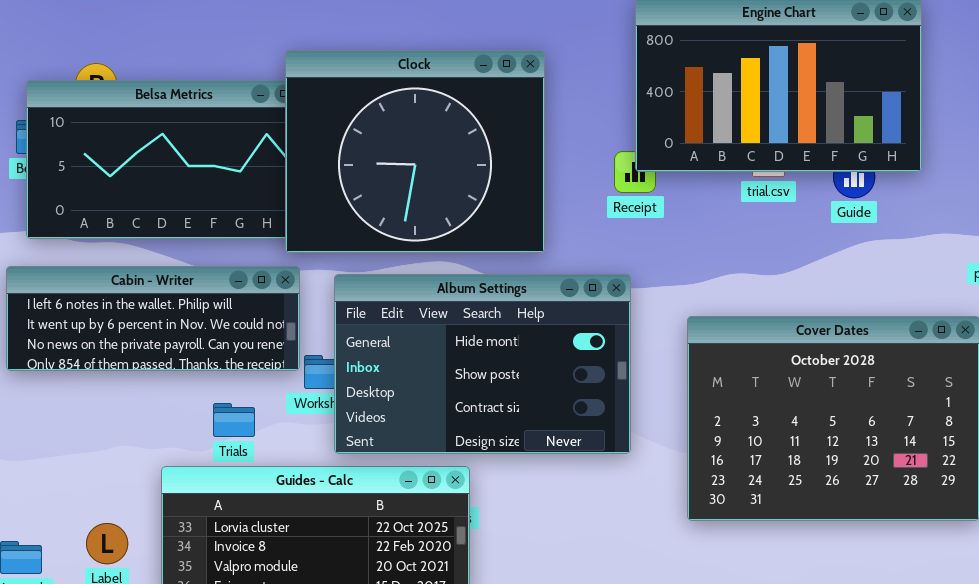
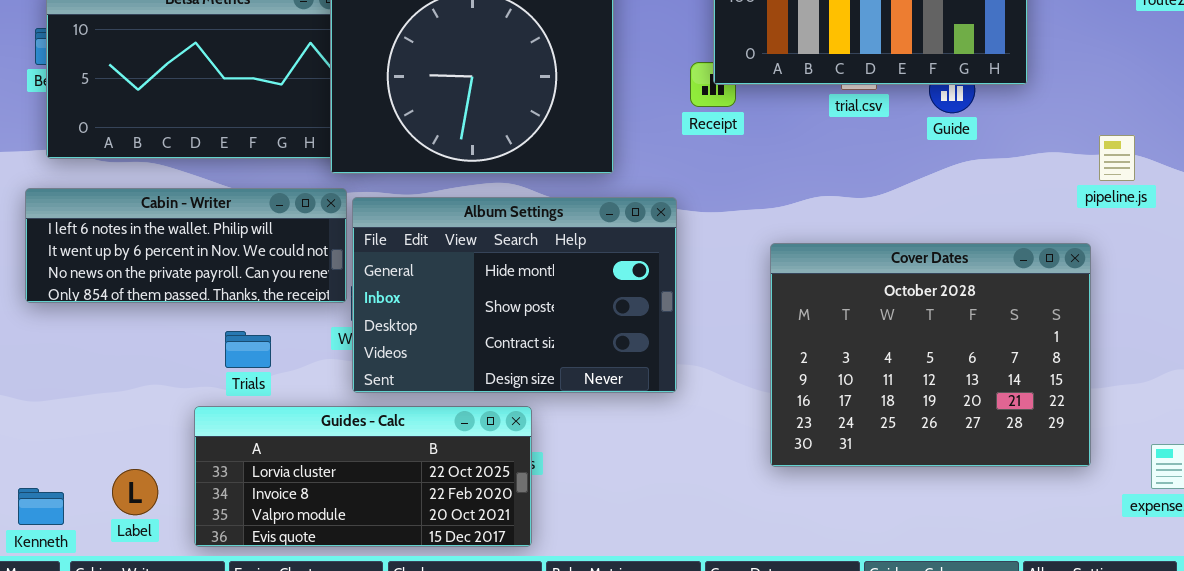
Album Settings: [334,274,631,454] -> [352,197,677,393], moved
Trials: [213,403,255,437] -> [225,331,271,368], moved

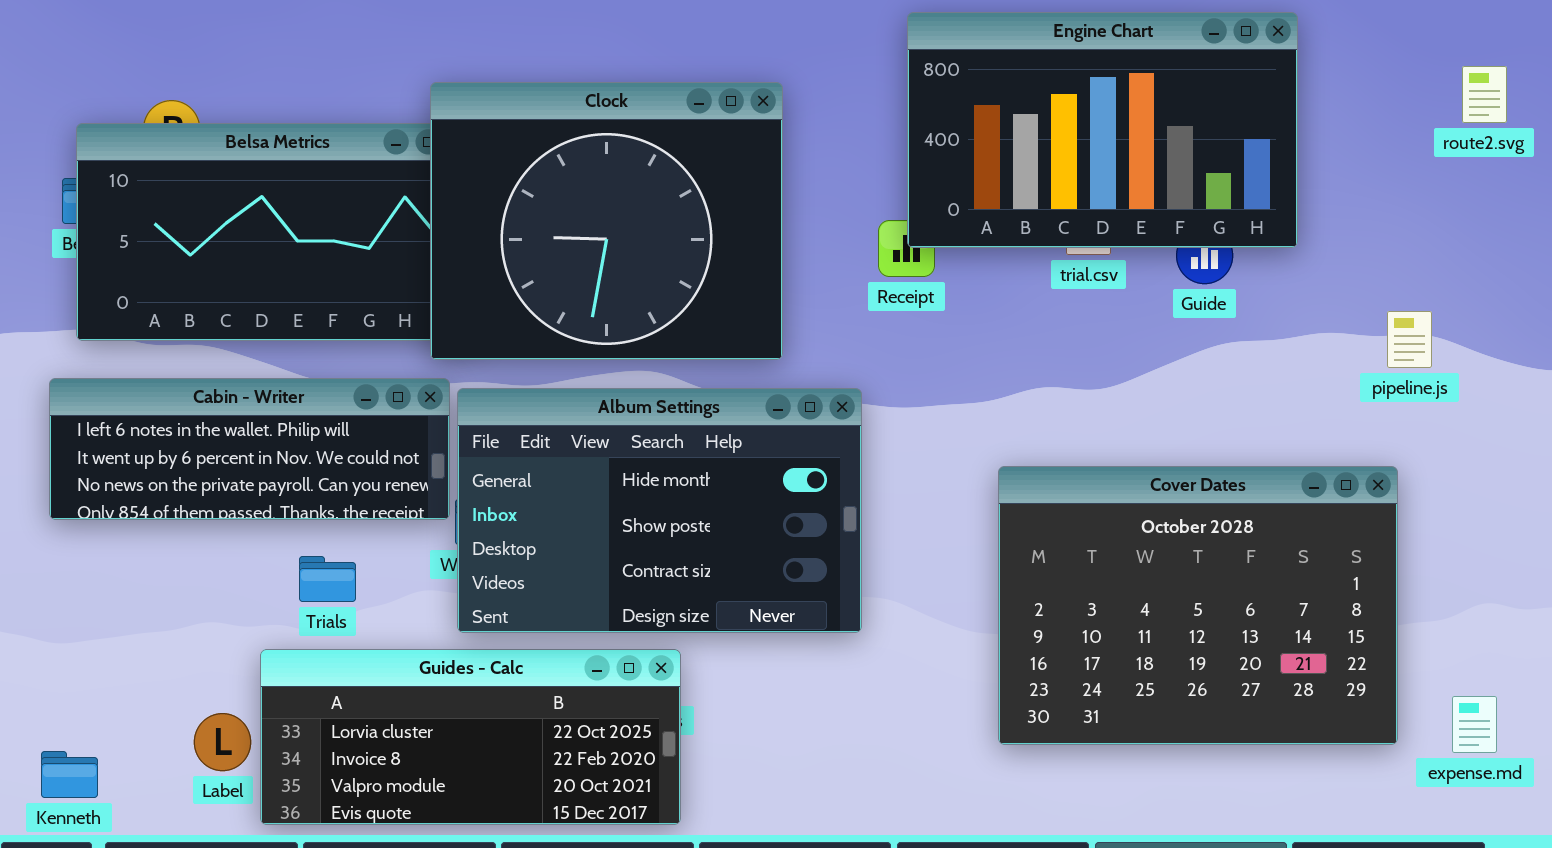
Cover Dates: [770,243,1091,467] -> [998,466,1398,745], moved
Label: [112,469,158,515] -> [194,713,251,771], moved

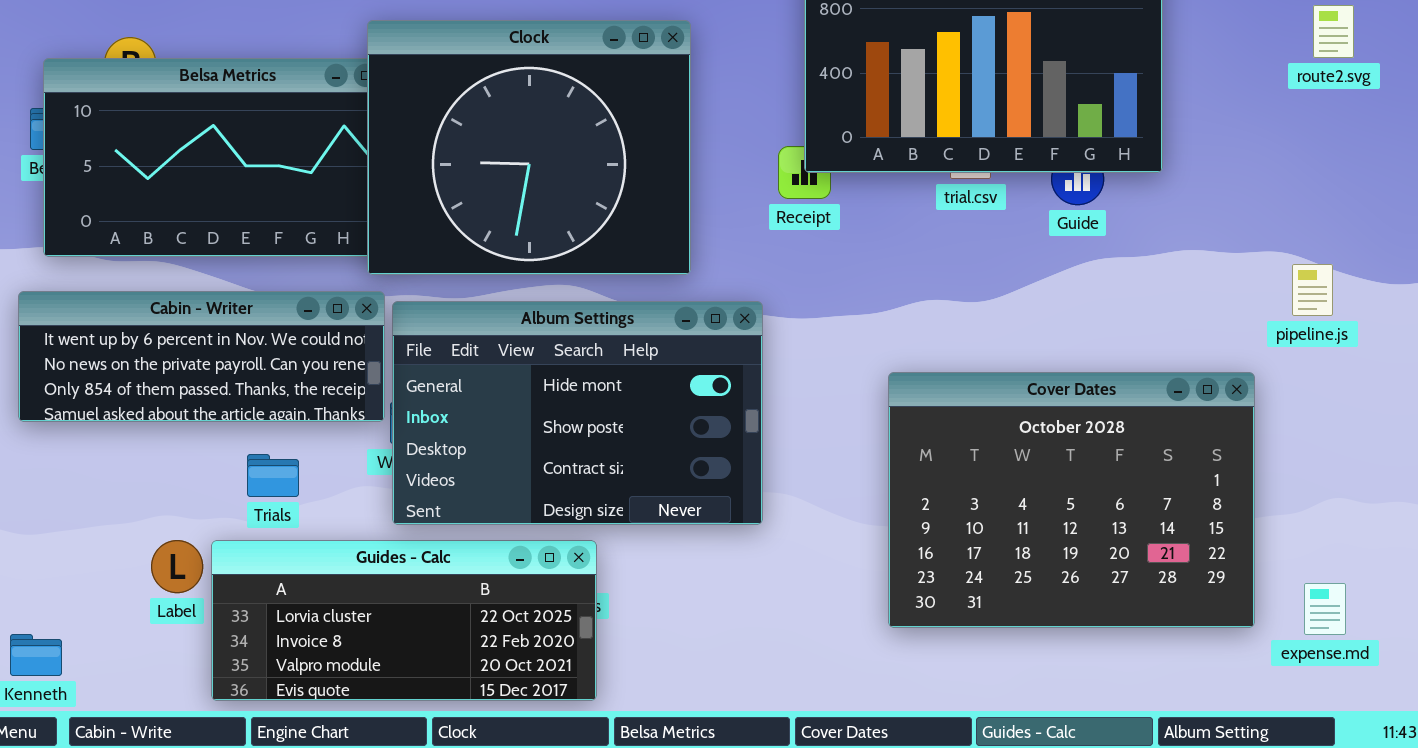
pipeline.js: [1387,311,1432,368] -> [1292,264,1333,316], moved
Cabin - Writer: [49,378,450,520] -> [18,291,385,422], scrolled down 1 row
Label: [194,713,251,771] -> [151,540,203,593], moved

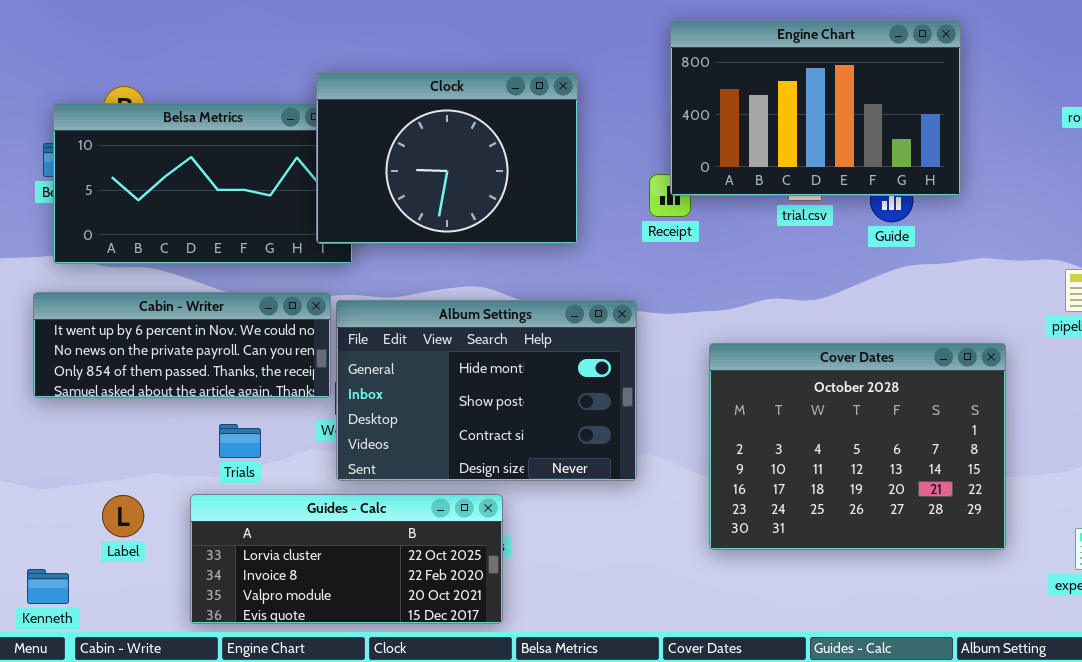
Clock: [367,20,691,275] -> [316,72,578,244], resized
Cover Dates: [888,372,1255,628] -> [709,343,1006,550], moved
Label: [151,540,203,593] -> [102,495,144,537], moved

